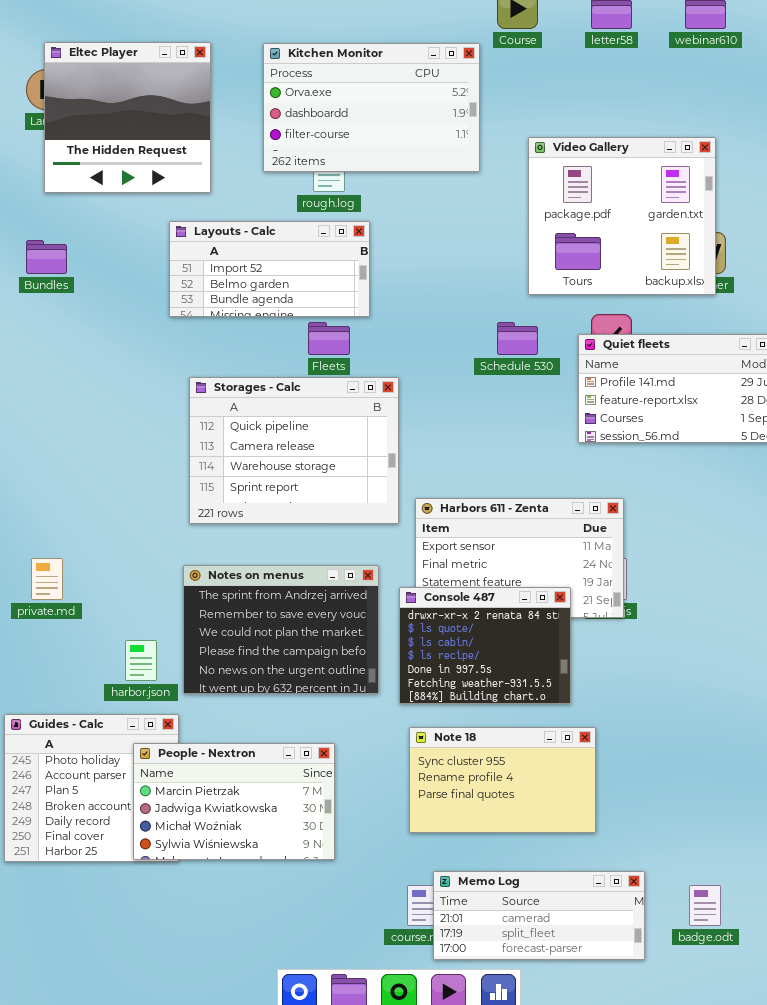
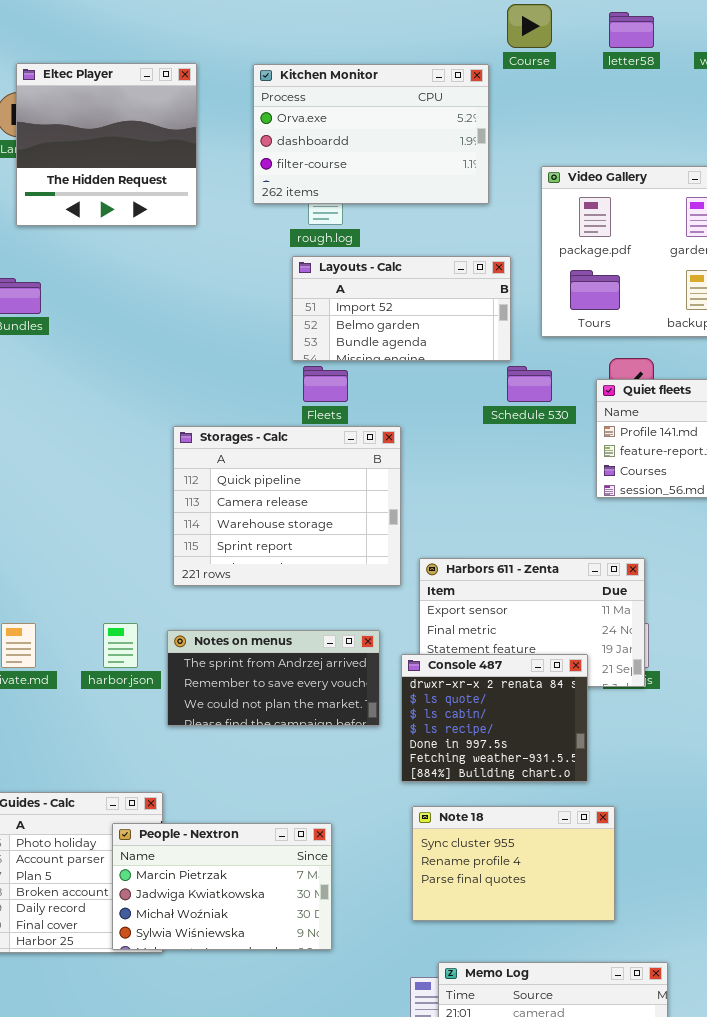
Layouts - Calc: [169,221,370,317] -> [292,256,511,361], moved
Notes on menus: [183,565,379,694] -> [167,630,380,726], resized
harbor.json: [125,640,157,681] -> [103,623,138,668], moved

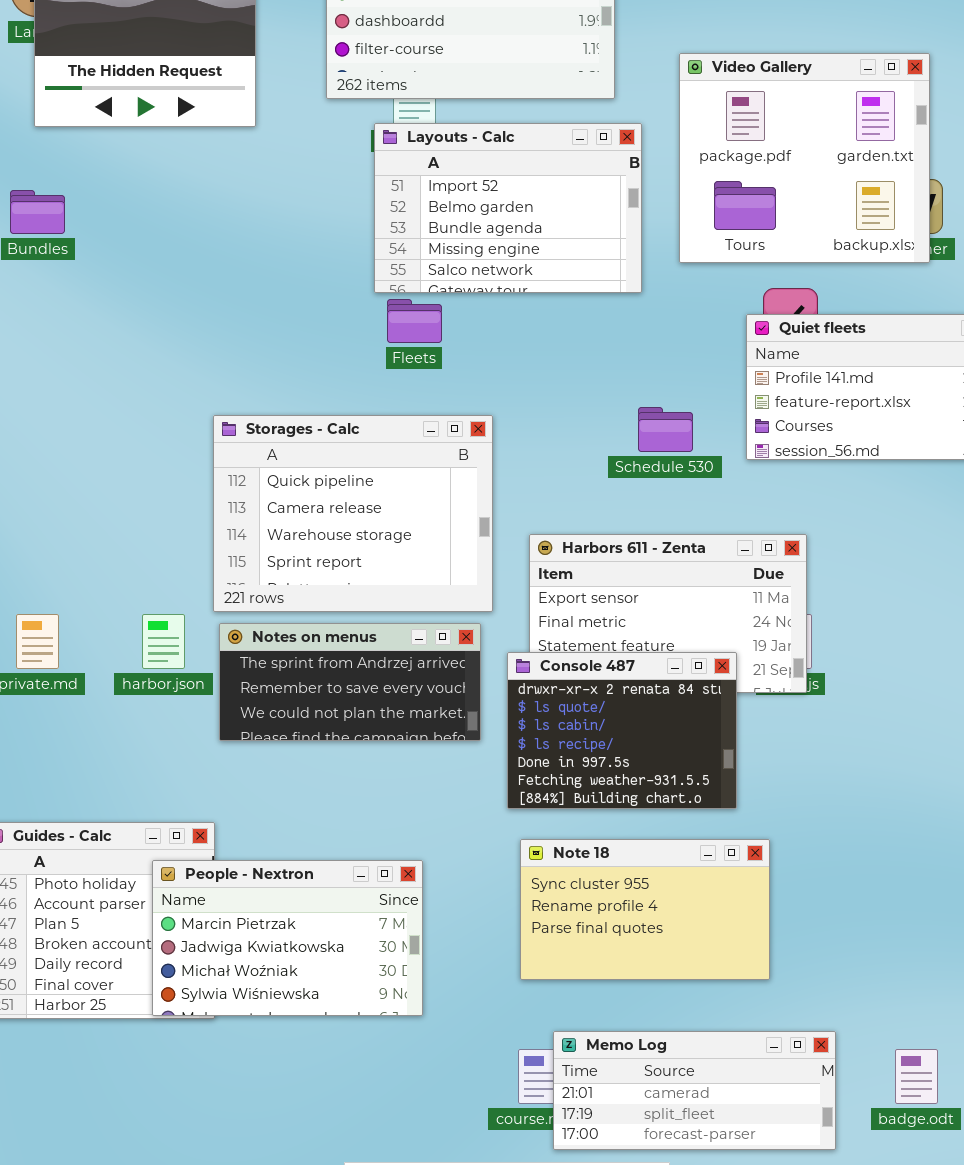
Layouts - Calc: [292,256,511,361] -> [374,123,642,293], resized
Schedule 530: [507,366,552,402] -> [638,407,693,452], moved
Storages - Calc: [173,426,401,586] -> [213,415,493,612], moved

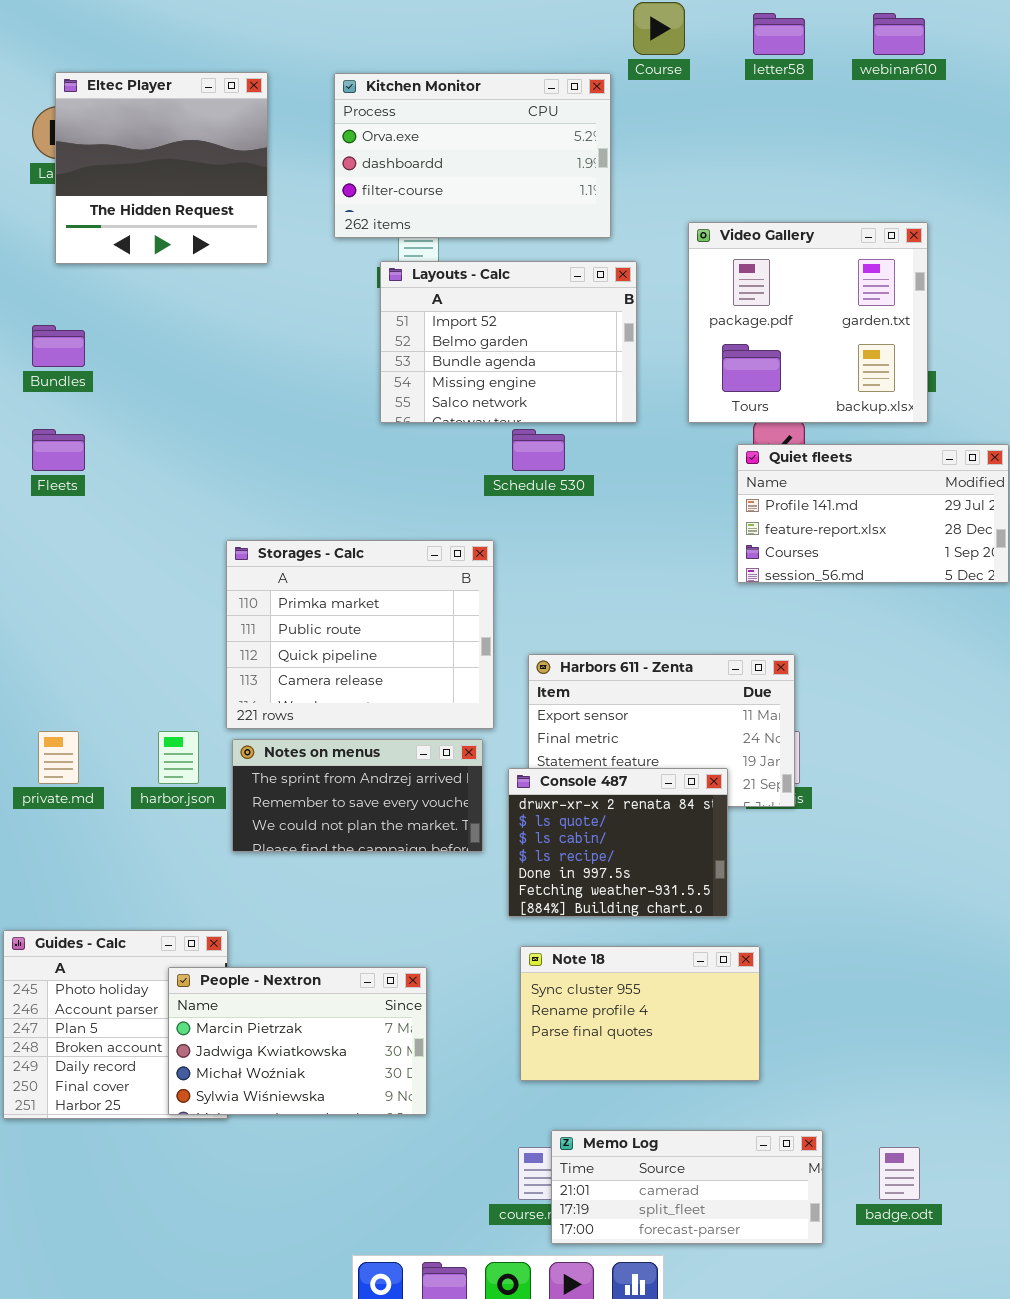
Video Gallery: [679,53,930,263] -> [688,222,928,423], moved
Fleets: [387,299,442,343] -> [32,429,85,471], moved
Schedule 530: [638,407,693,452] -> [512,429,565,471], moved
Storages - Calc: [213,415,493,612] -> [226,540,494,729], scrolled up 2 rows

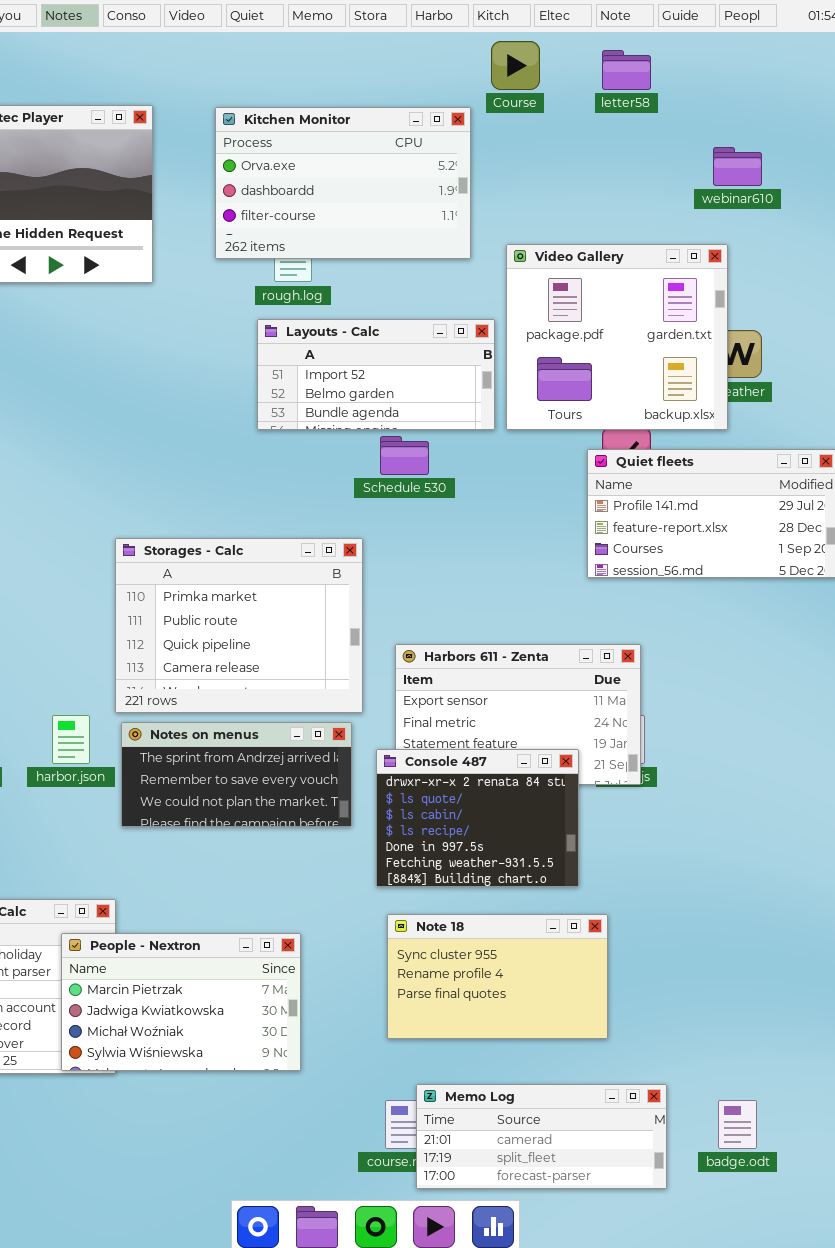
webinar610: [873,13,925,55] -> [713,147,762,186], moved
Video Gallery: [688,222,928,423] -> [506,244,728,430], moved
Layouts - Calc: [380,261,637,423] -> [257,319,495,430], resized

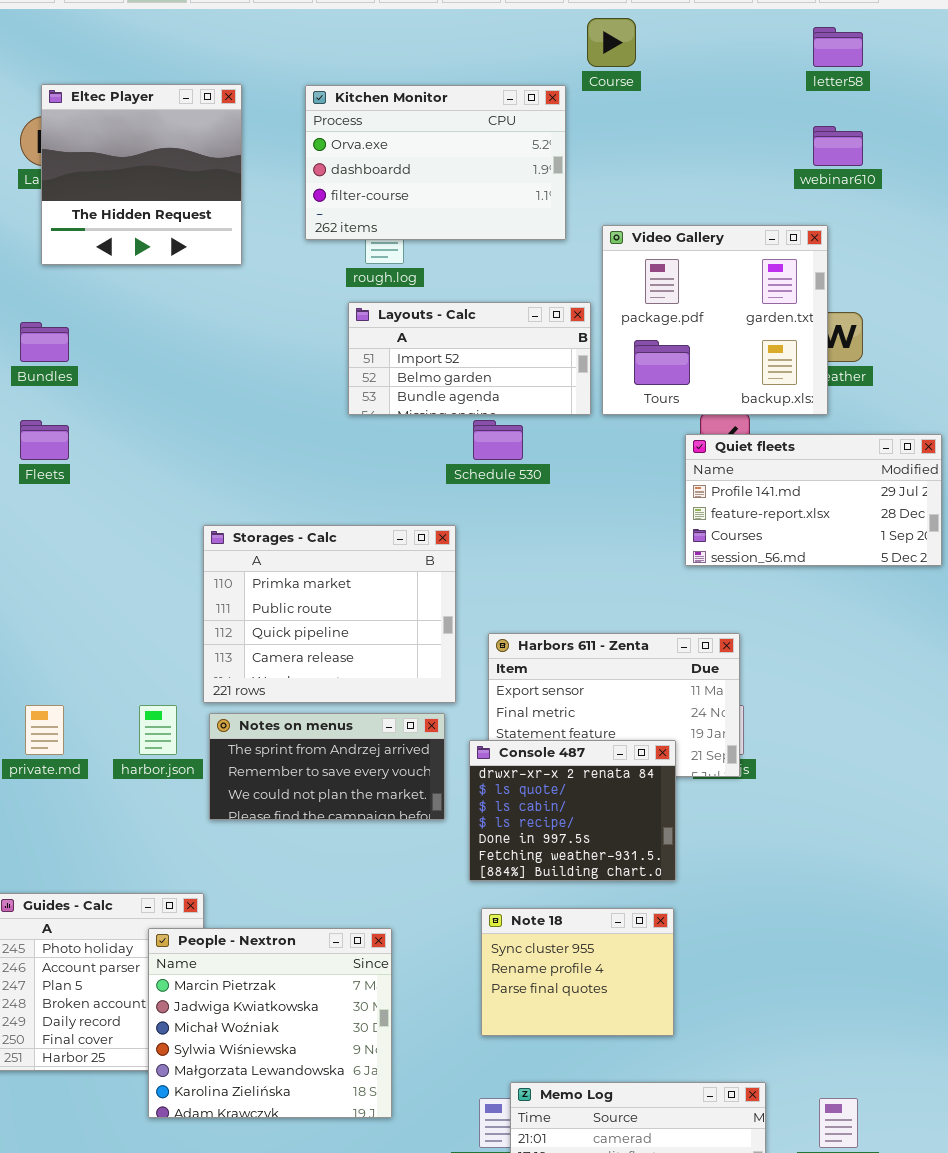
letter58: [602,50,651,90] -> [813,27,863,67], moved
Note 18: [387,914,608,1039] -> [481,908,674,1036], resized
People - Nextron: [61,933,301,1071] -> [148,928,392,1118], resized

